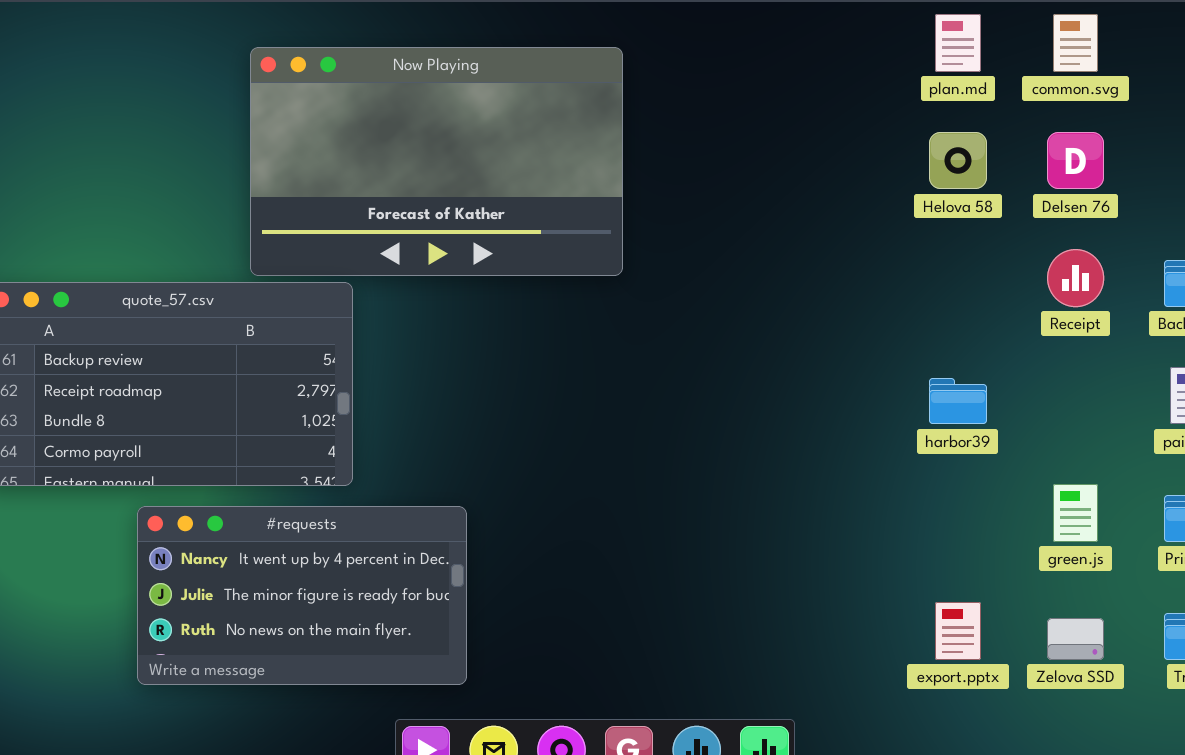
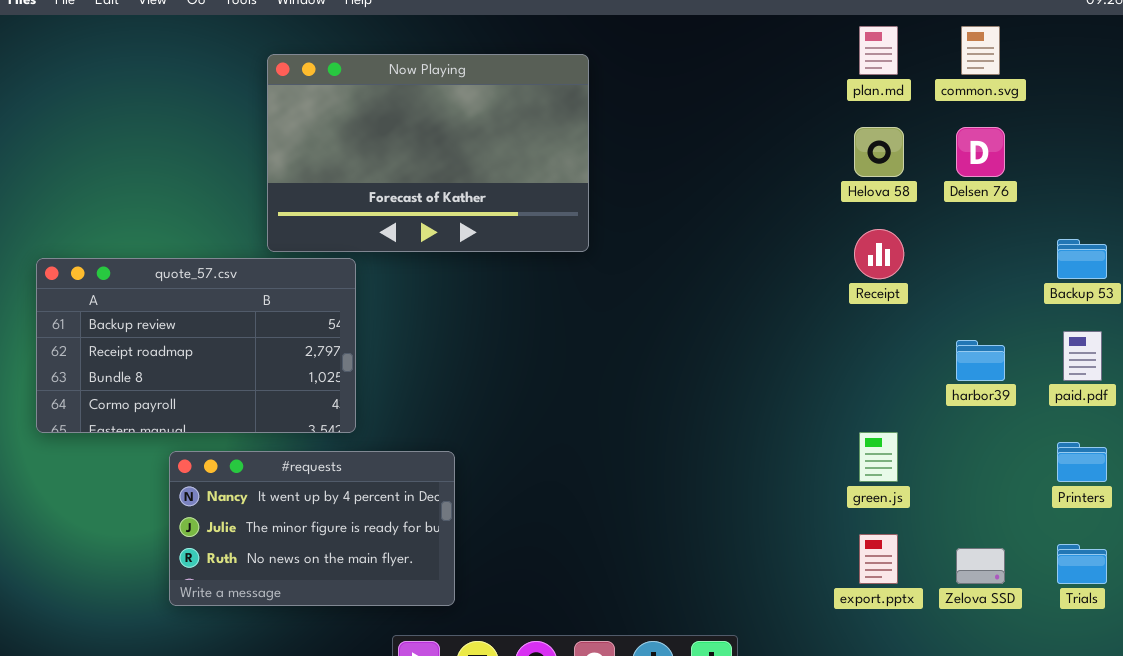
Receipt: [1047,249,1104,307] -> [854,229,904,279], moved
harbor39: [929,378,987,424] -> [956,340,1005,381], moved
green.js: [1053,484,1098,542] -> [859,432,898,482], moved

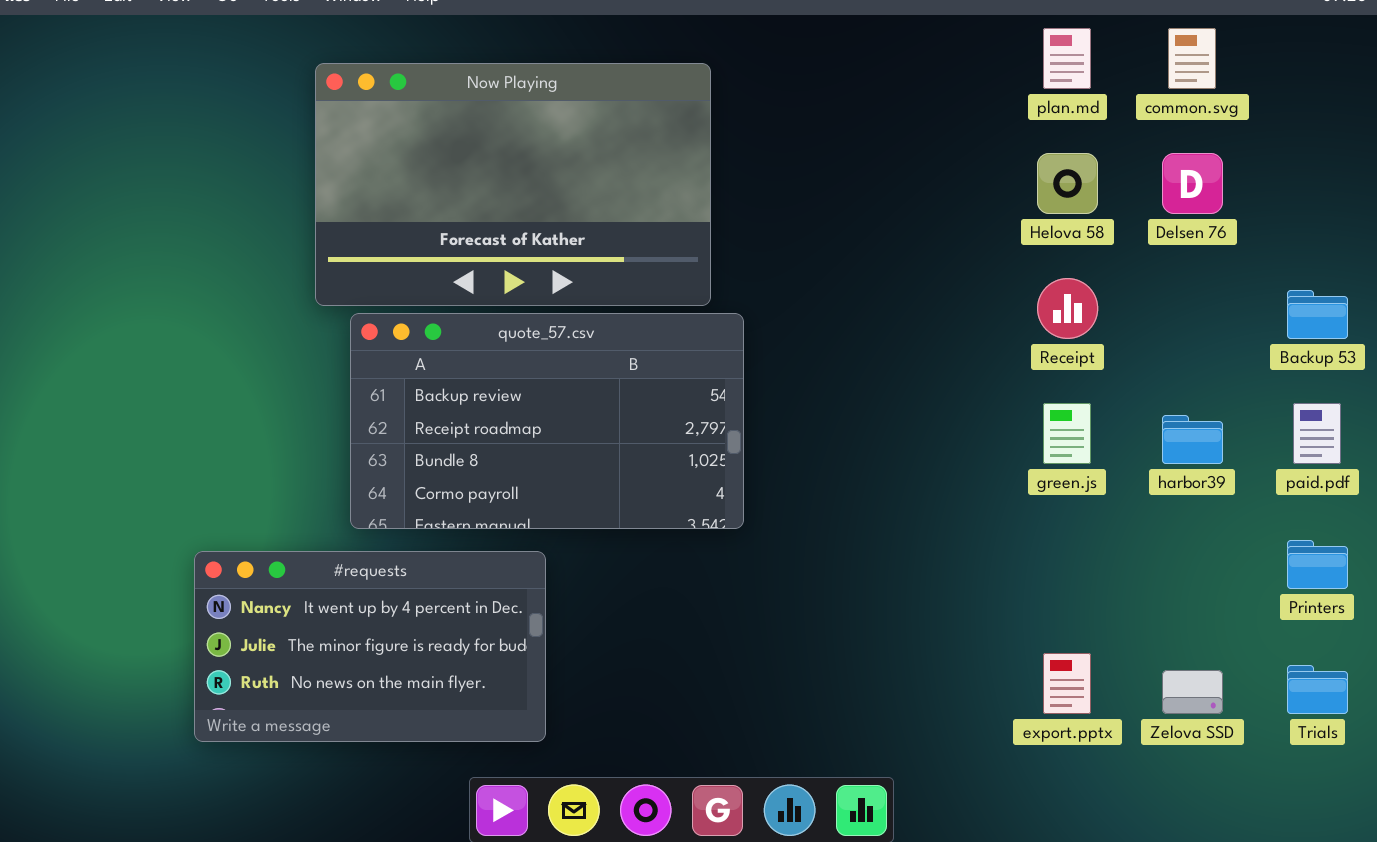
quote_57.csv: [36,258,356,433] -> [350,313,744,529], moved
green.js: [859,432,898,482] -> [1043,403,1091,464], moved

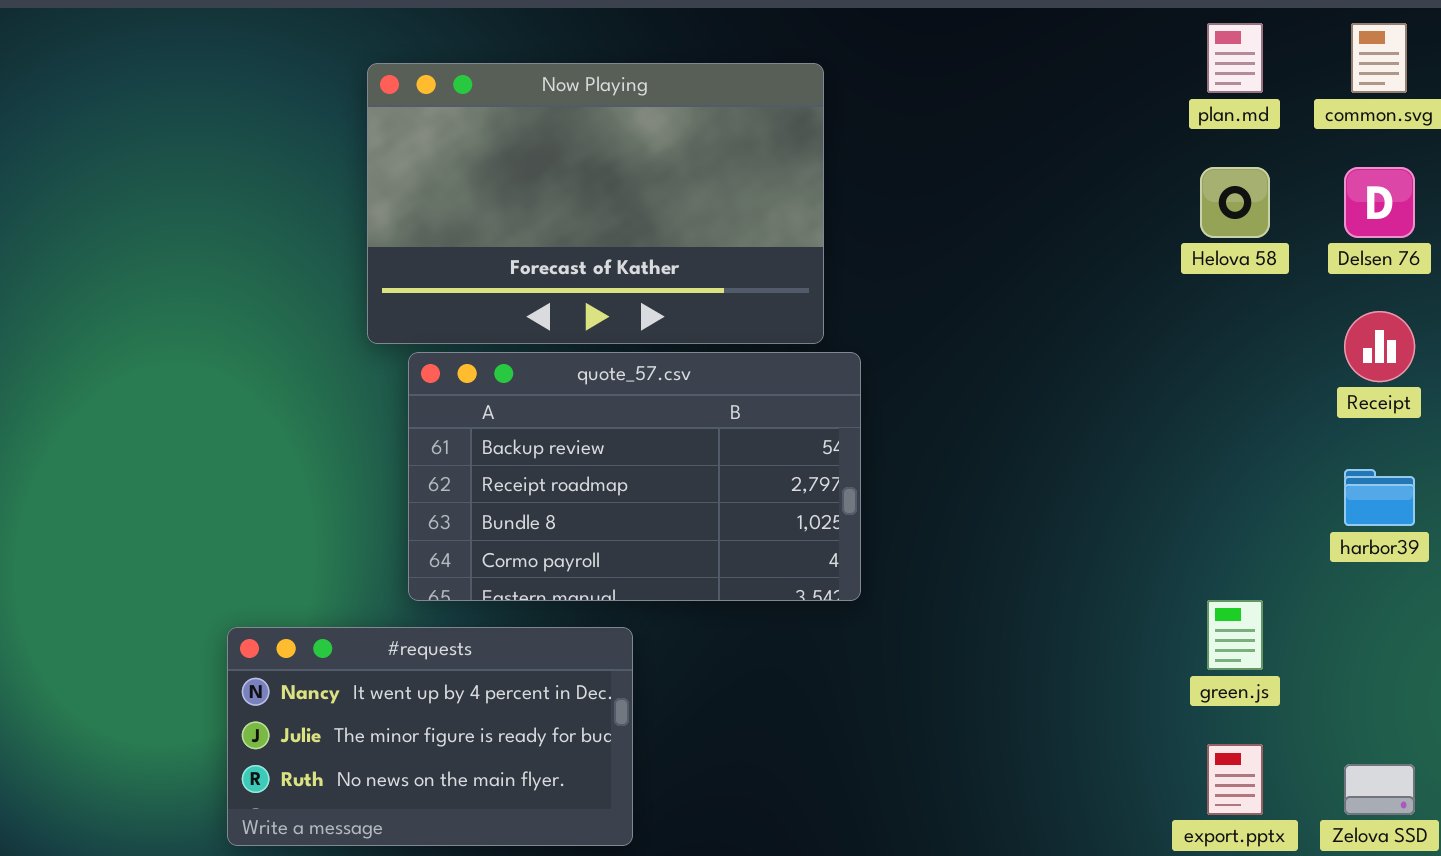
Receipt: [1037,278,1098,339] -> [1344,311,1415,382], moved
green.js: [1043,403,1091,464] -> [1207,600,1263,670], moved

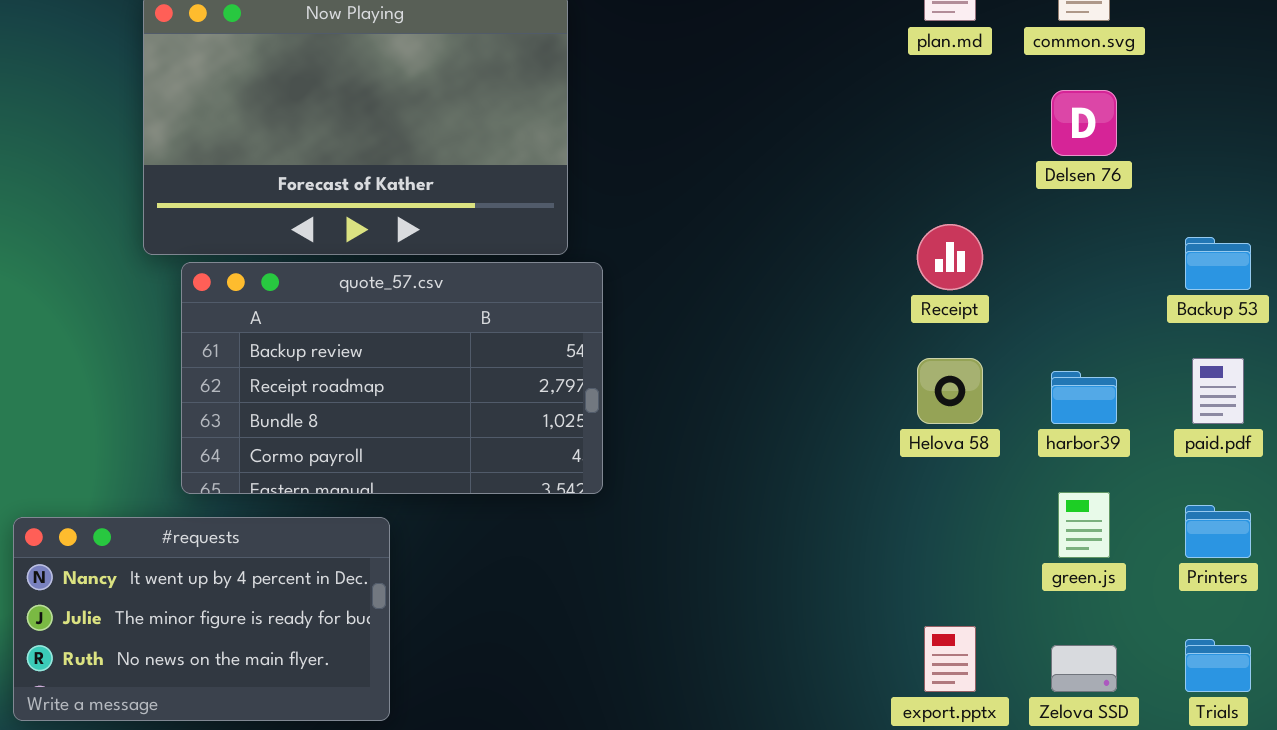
Helova 58: [1200,167,1270,238] -> [917,358,983,424], moved
Receipt: [1344,311,1415,382] -> [917,224,983,290], moved
green.js: [1207,600,1263,670] -> [1058,492,1110,558], moved

